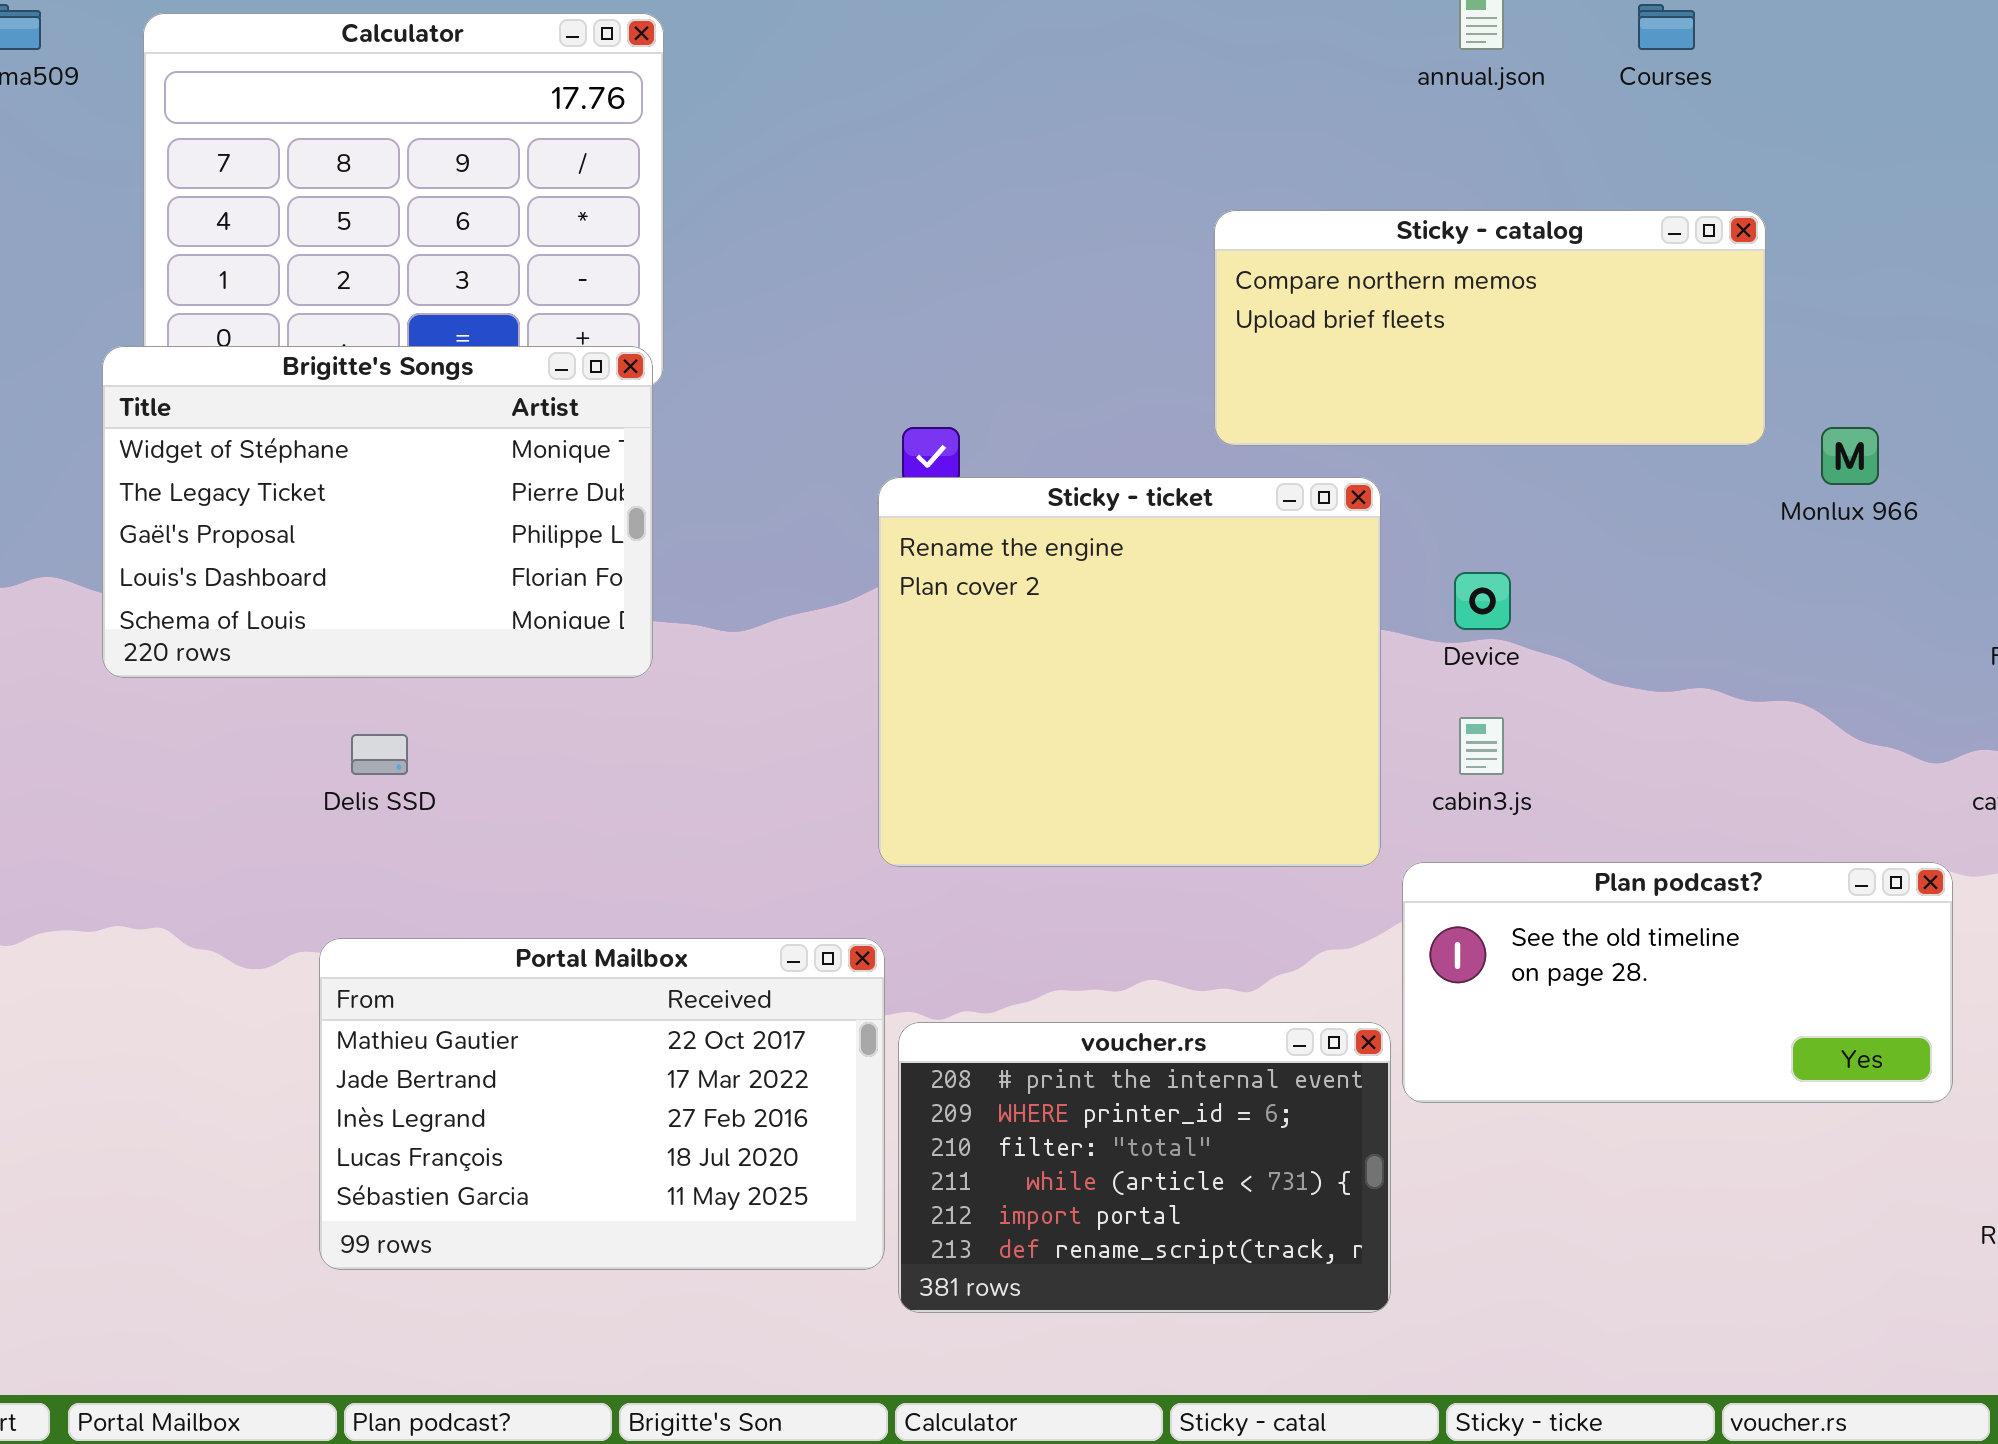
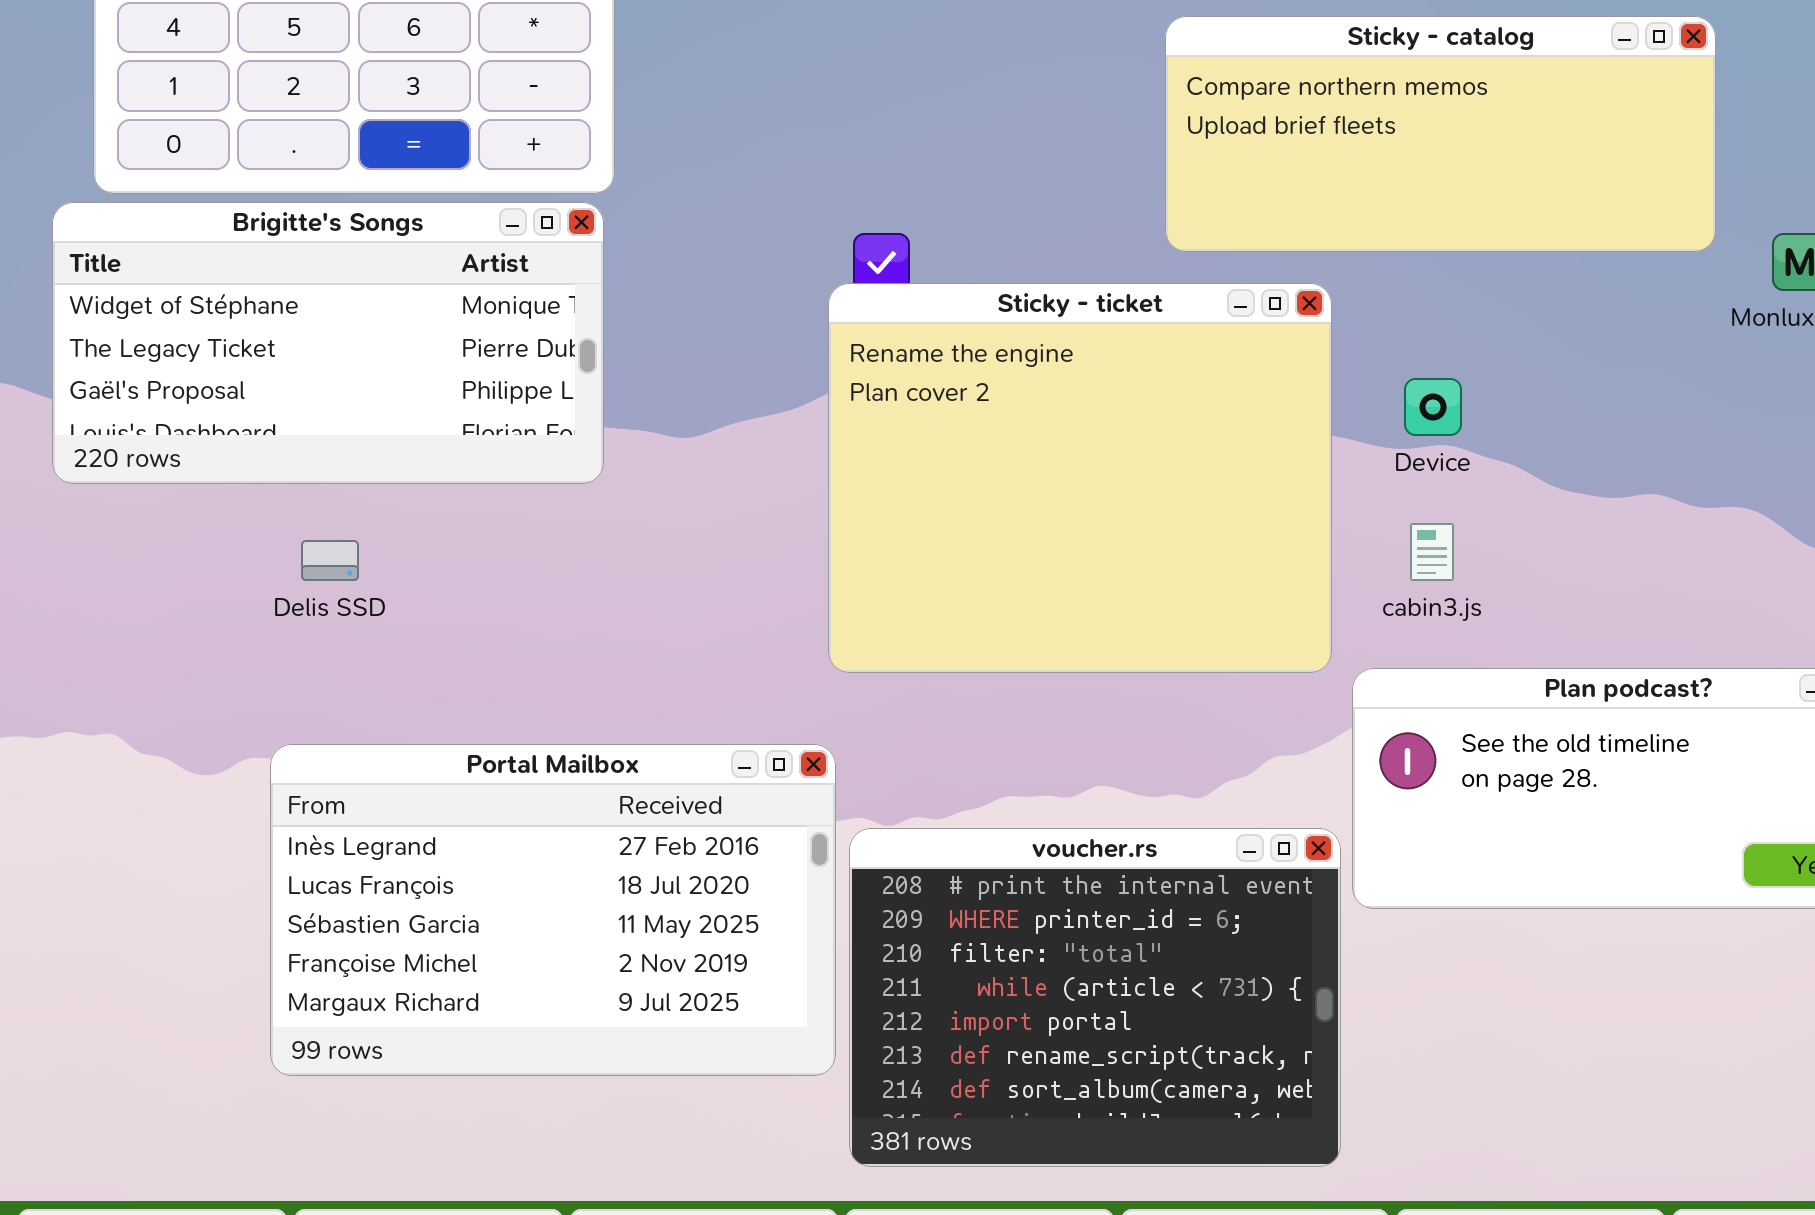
Brigitte's Songs: [102,346,653,678] -> [52,202,604,484], resized
Portal Mailbox: [319,938,885,1270] -> [270,744,836,1076], scrolled down 2 rows
voucher.rs: [898,1022,1391,1313] -> [849,828,1341,1167], resized

